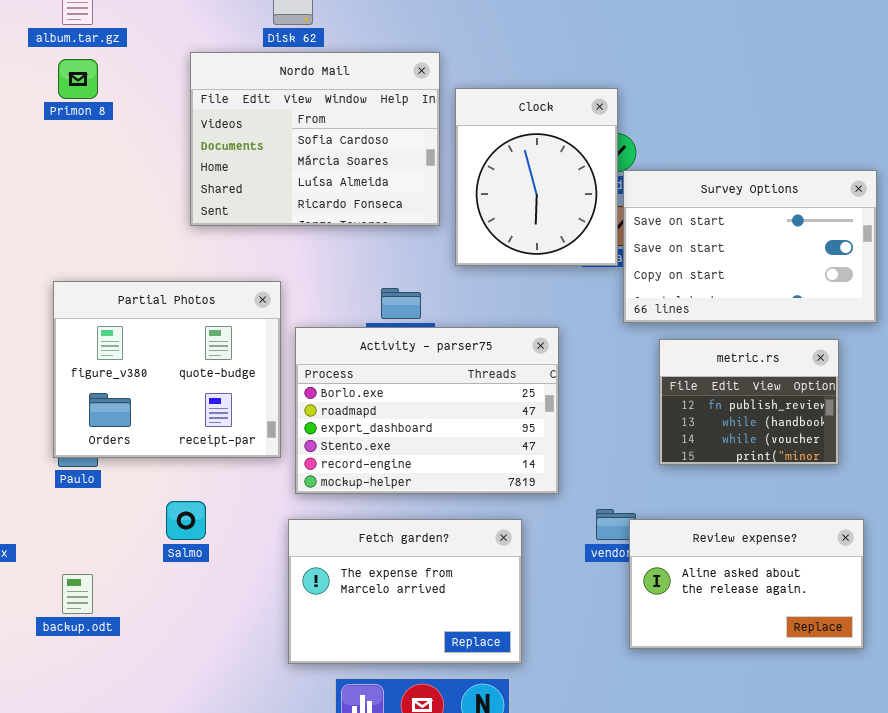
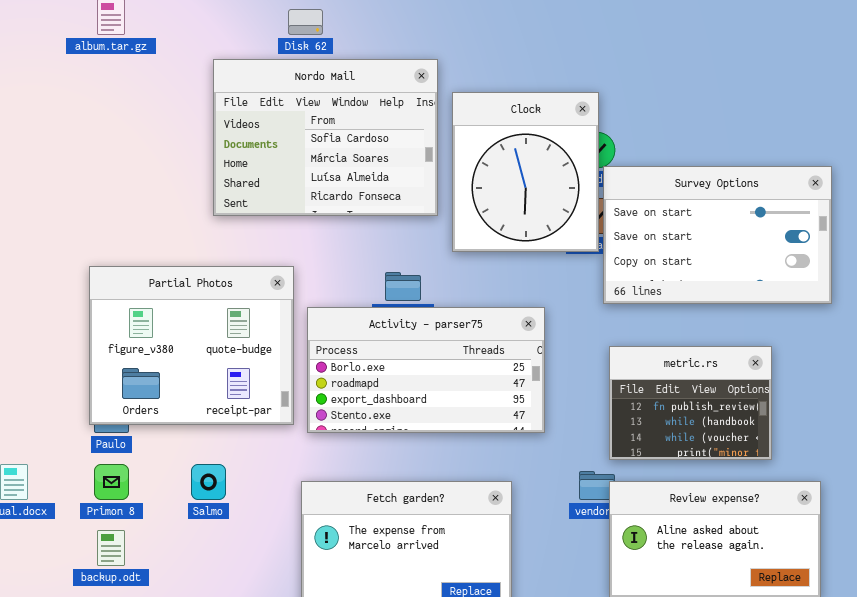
Primon 8: [58,59,98,99] -> [94,464,129,500], moved
Activity - parser75: [295,327,559,494] -> [307,307,545,433], resized
metric.rs: [659,339,839,465] -> [609,346,772,460], moved

